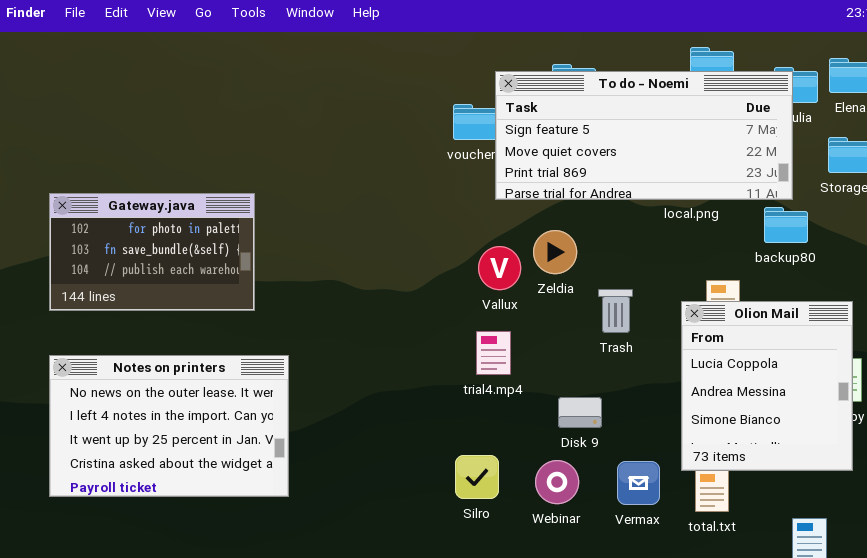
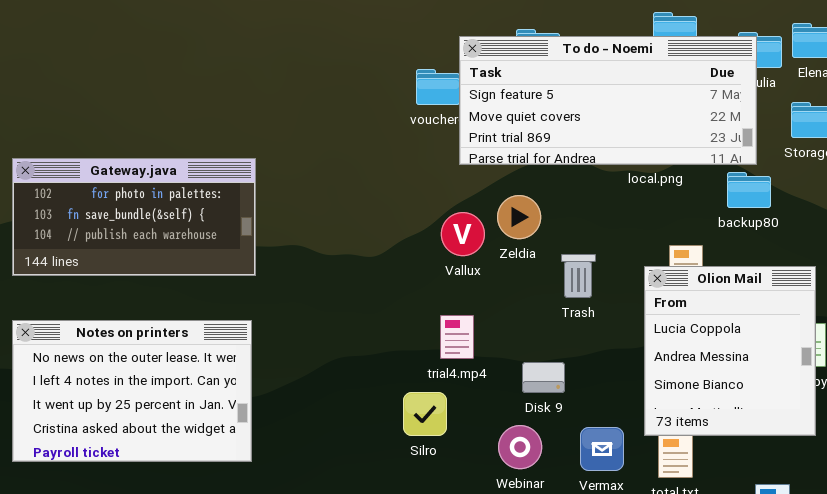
Gateway.java: [49,193,255,311] -> [12,158,256,276], resized
trial4.mp4: [476,331,511,375] -> [440,315,474,359], moved
Silro: [455,455,499,499] -> [403,392,447,436], moved

